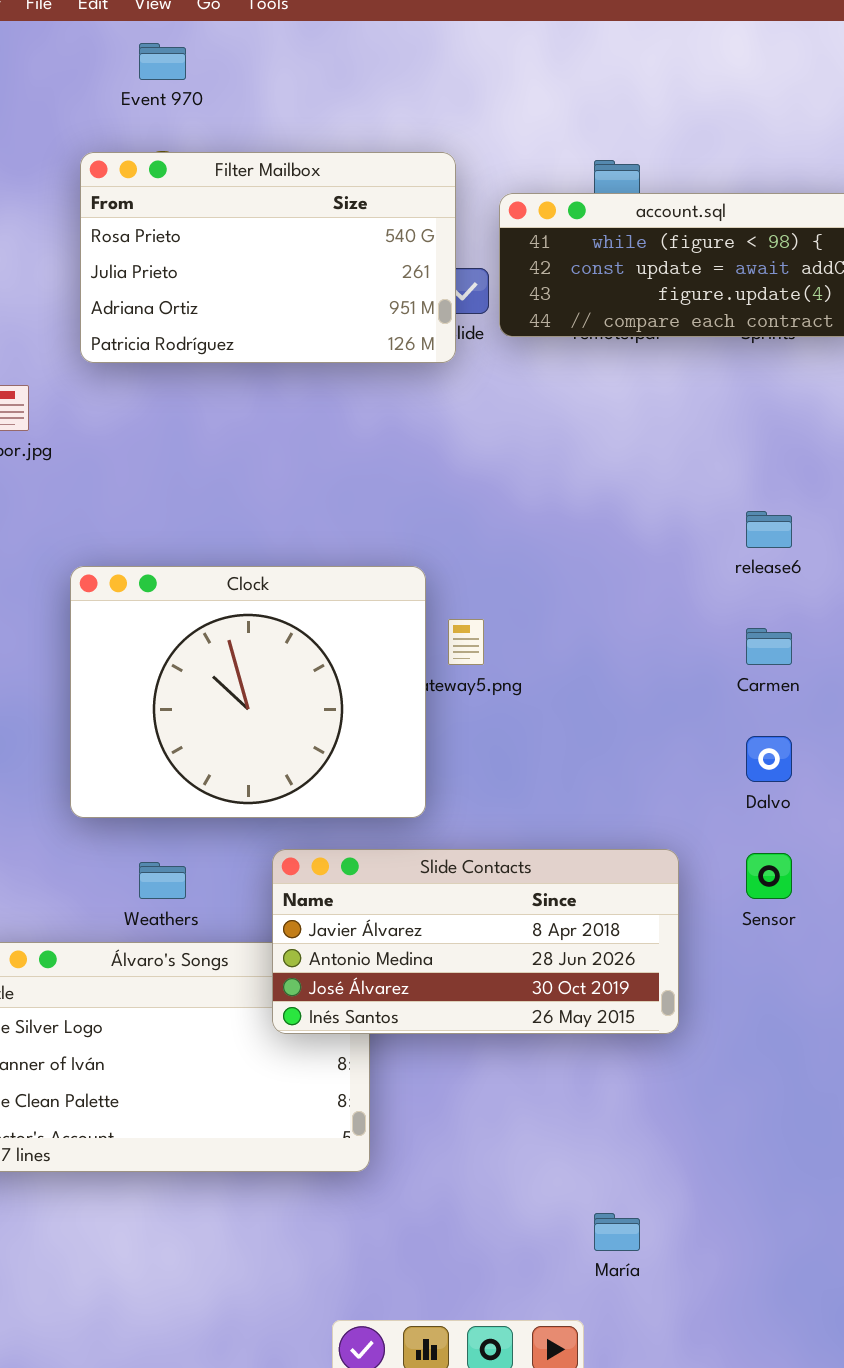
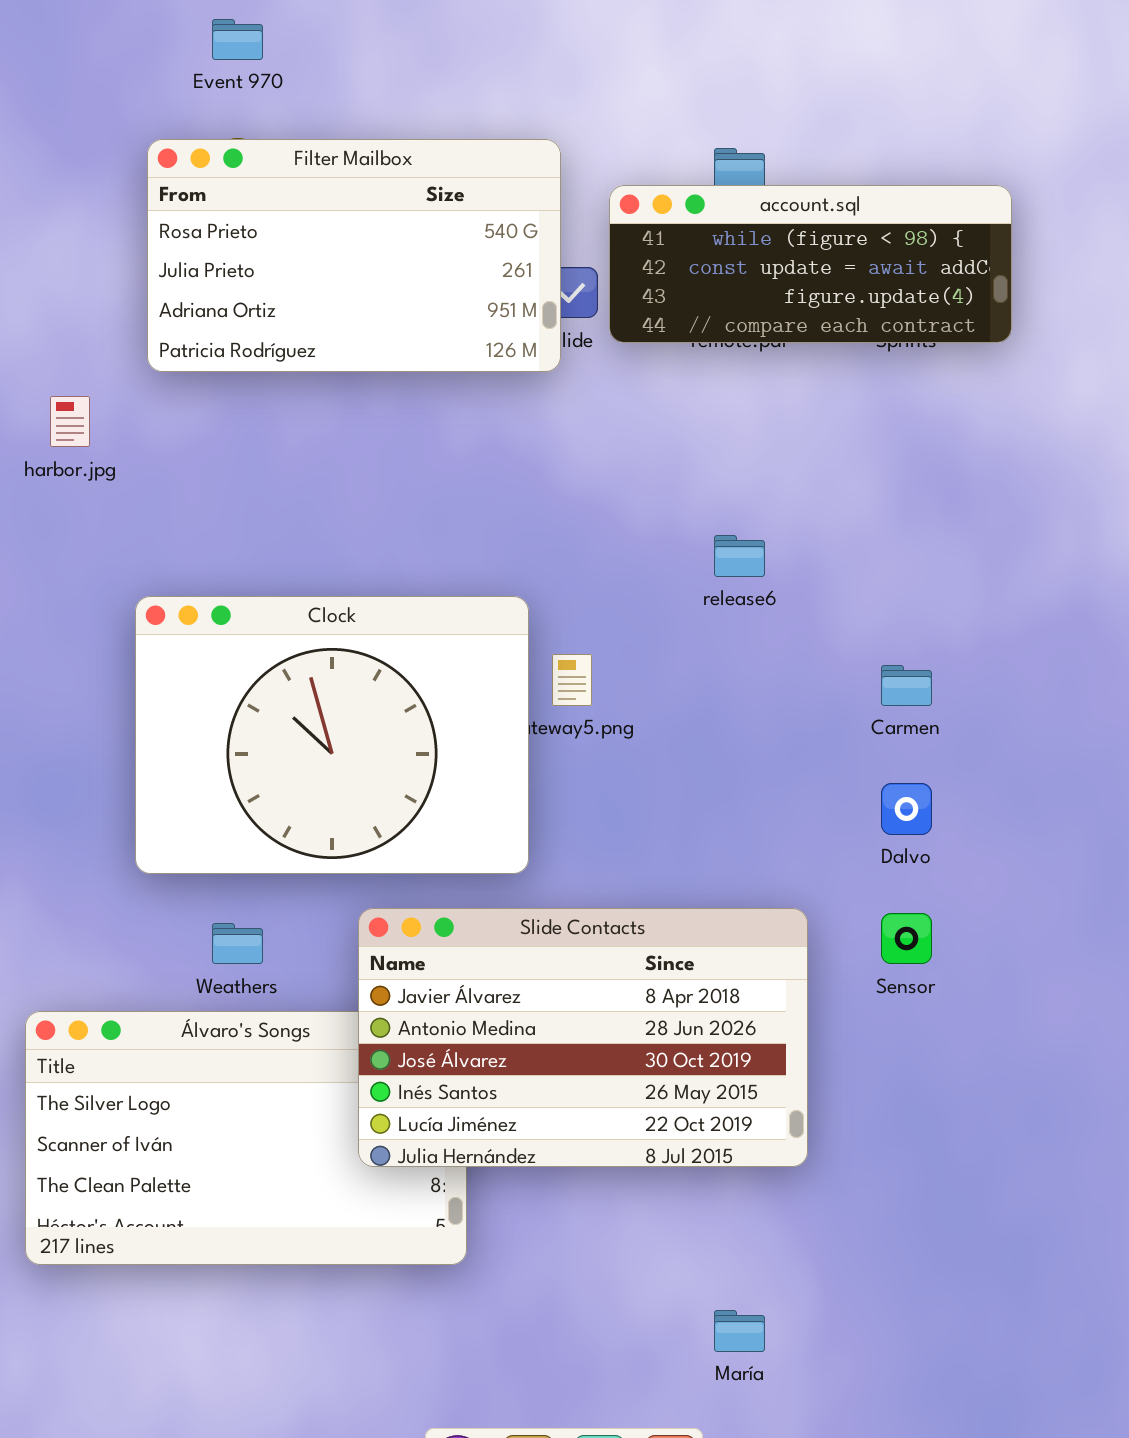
release6: [746,511,792,548] -> [714,535,765,577], moved
Slide Contacts: [272,849,679,1034] -> [358,908,808,1167], resized

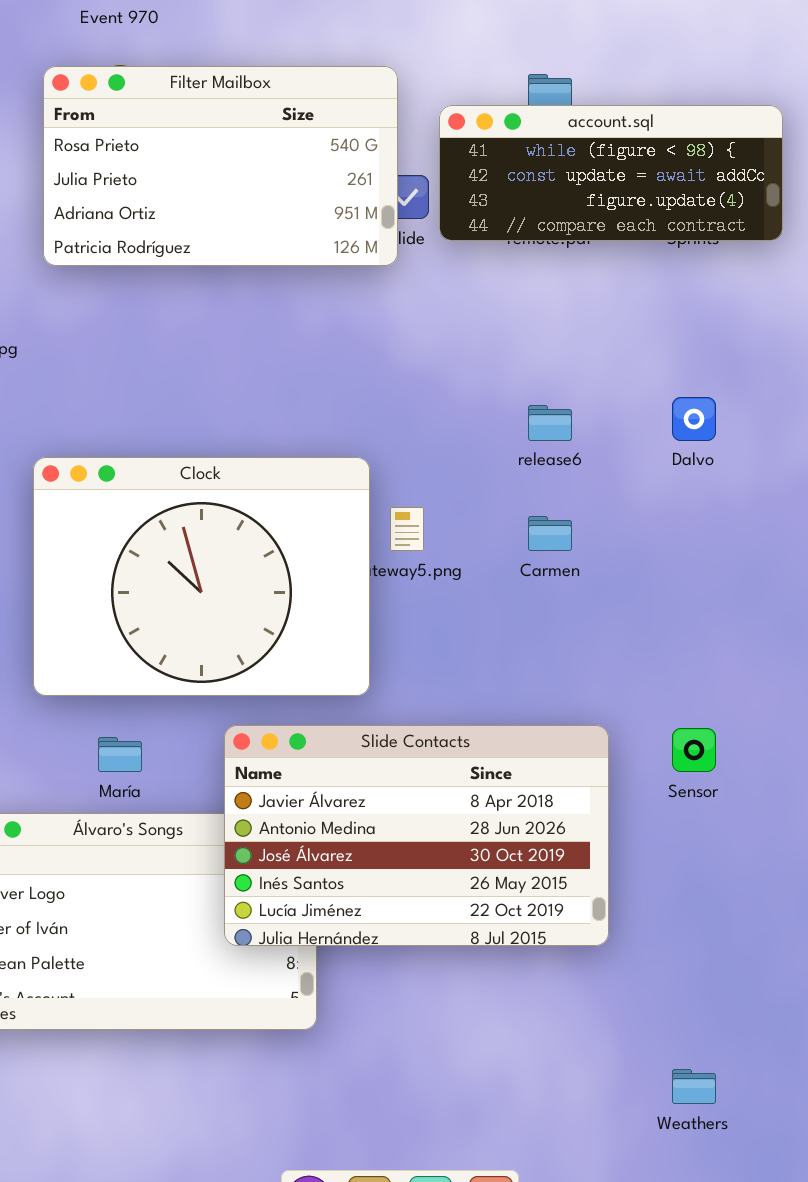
Carmen: [881,665,932,706] -> [528,516,572,551], moved
Dalvo: [881,783,932,835] -> [672,397,716,441], moved
Weathers: [212,923,263,964] -> [672,1069,716,1104], moved
María: [714,1310,765,1352] -> [98,737,142,772], moved

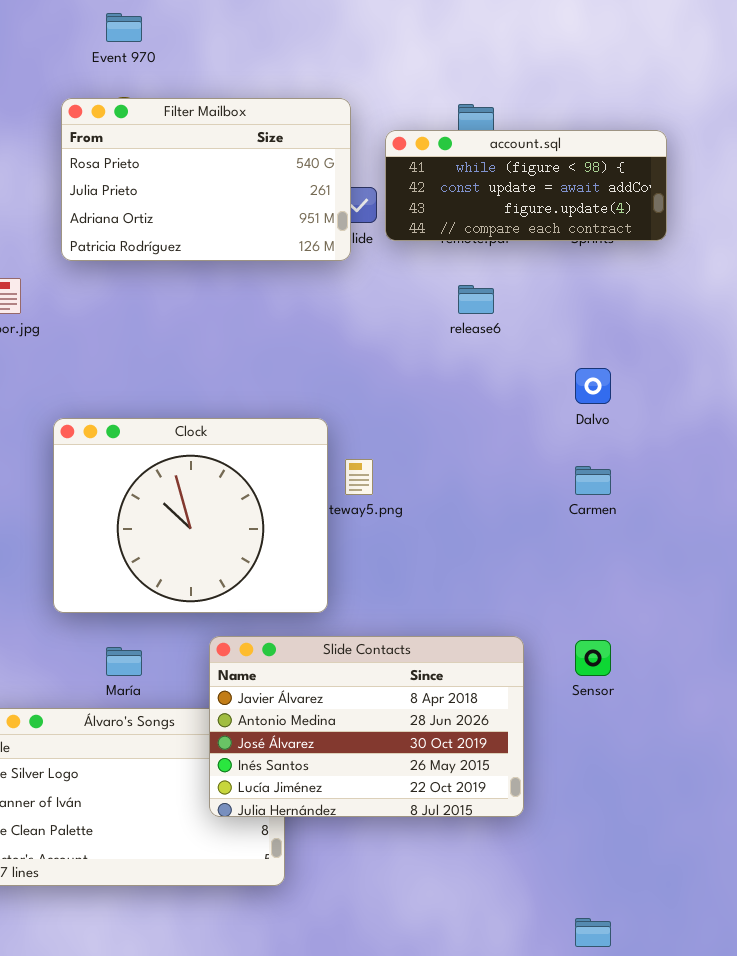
release6: [528,405,572,441] -> [458,285,494,314], moved
Carmen: [528,516,572,551] -> [575,466,611,495], moved

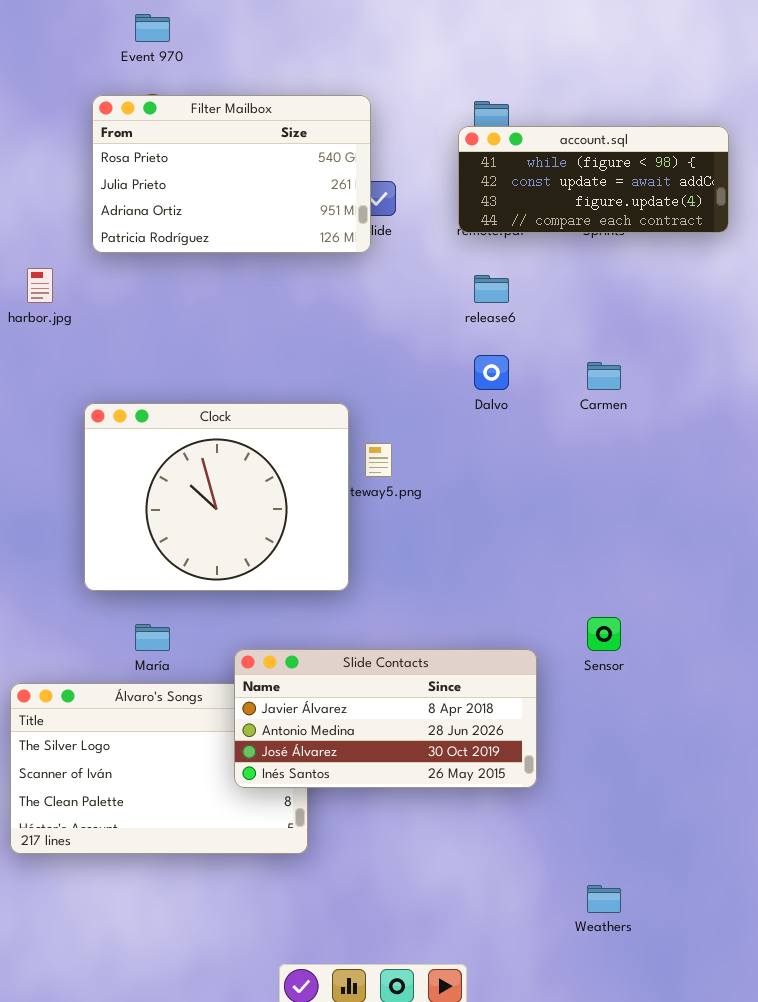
account.sql: [385,130,667,241] -> [458,126,729,233], moved
Dalvo: [575,368,611,404] -> [474,355,509,390], moved
Carmen: [575,466,611,495] -> [587,362,621,390], moved
Slide Contacts: [209,636,524,817] -> [234,649,537,788], resized

